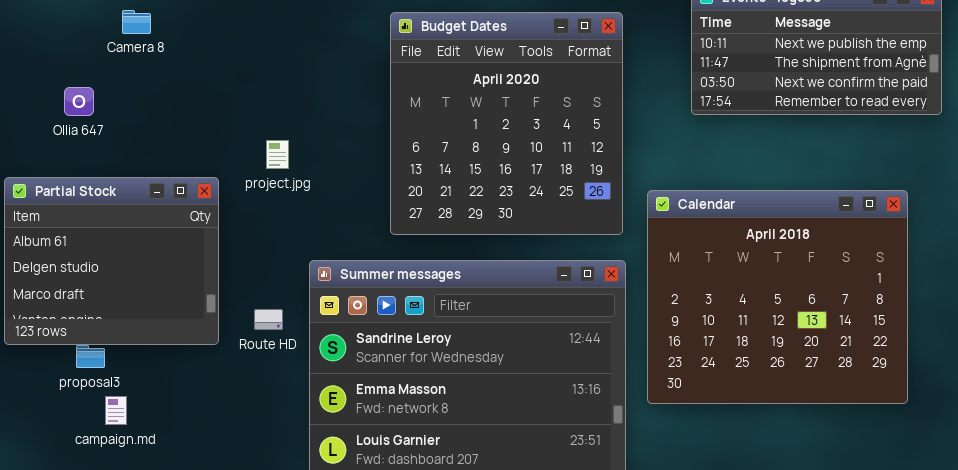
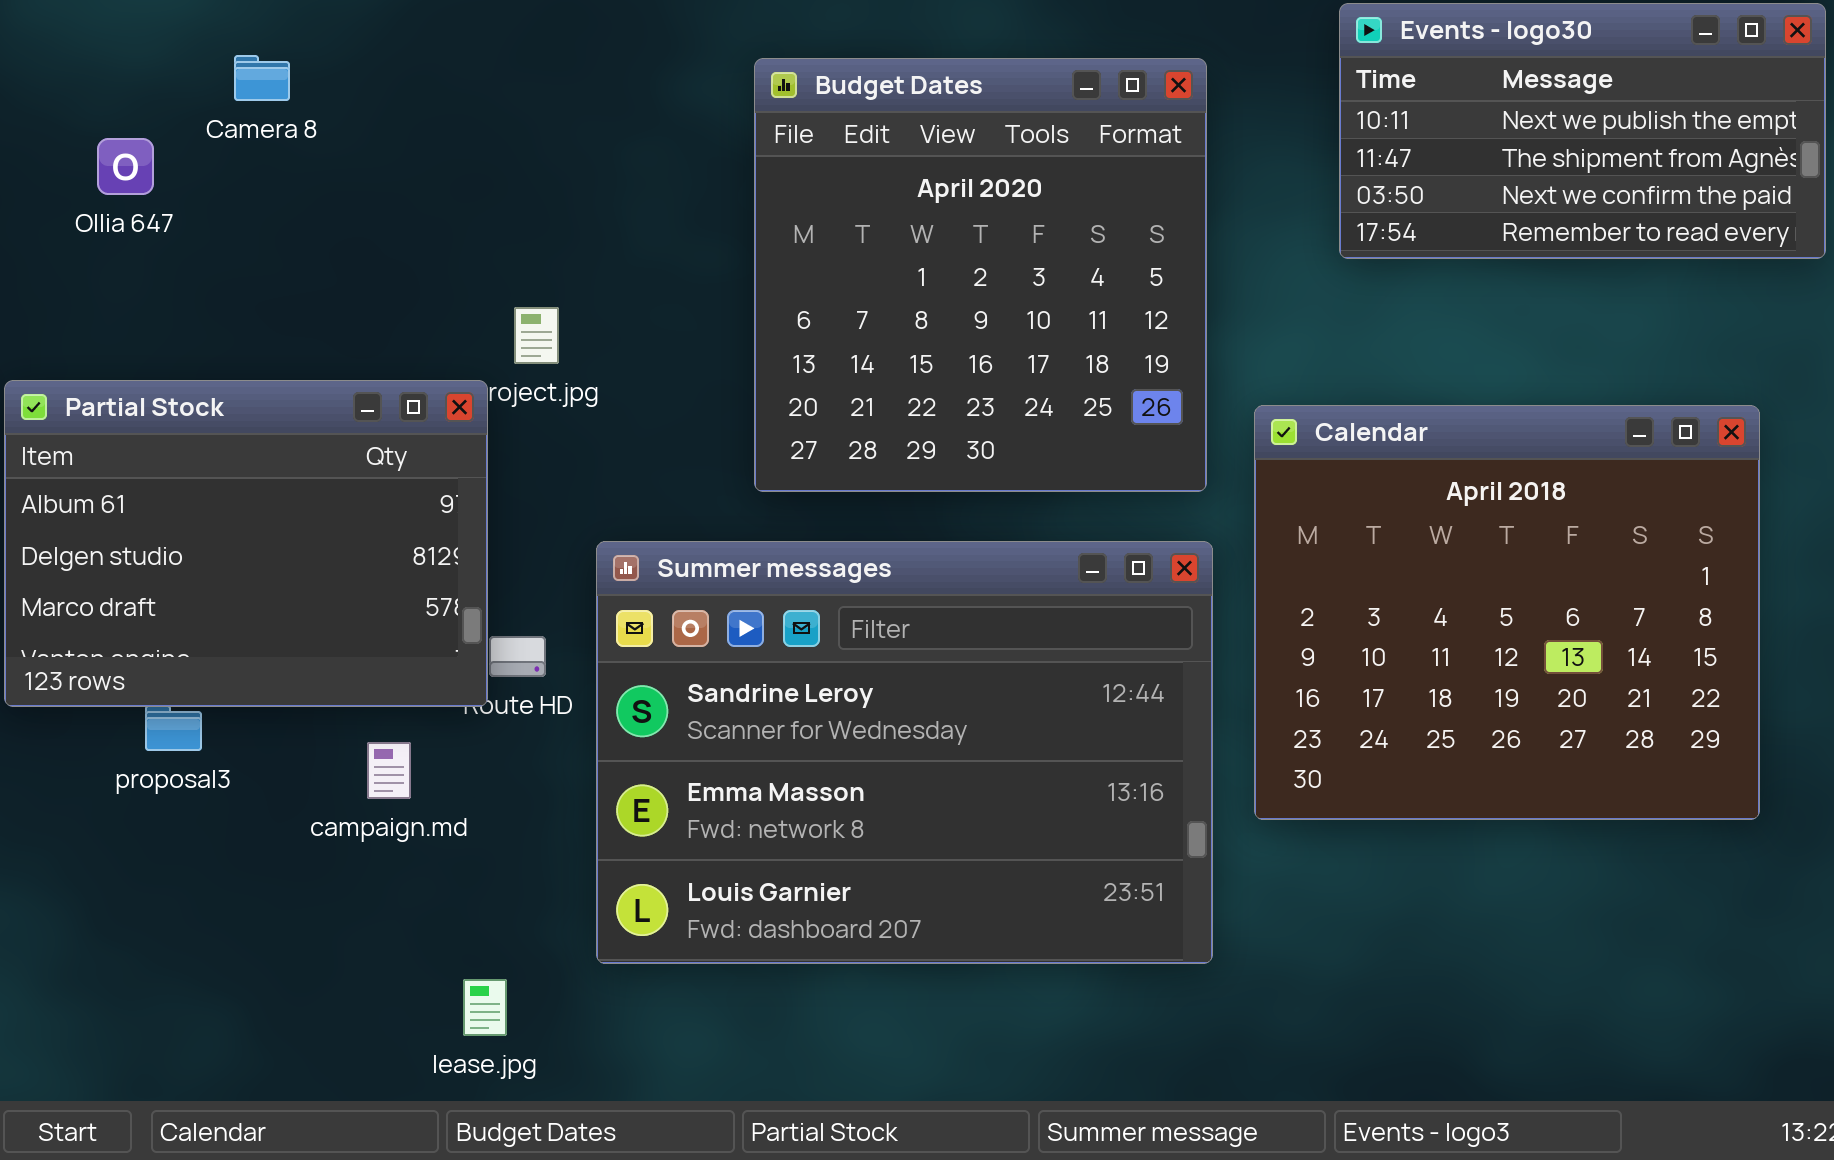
Ollia 647: [64,87,94,116] -> [97,138,154,195], moved
Partial Stock: [4,177,219,345] -> [4,380,488,707], resized
campaign.md: [105,396,127,425] -> [367,742,411,799], moved

